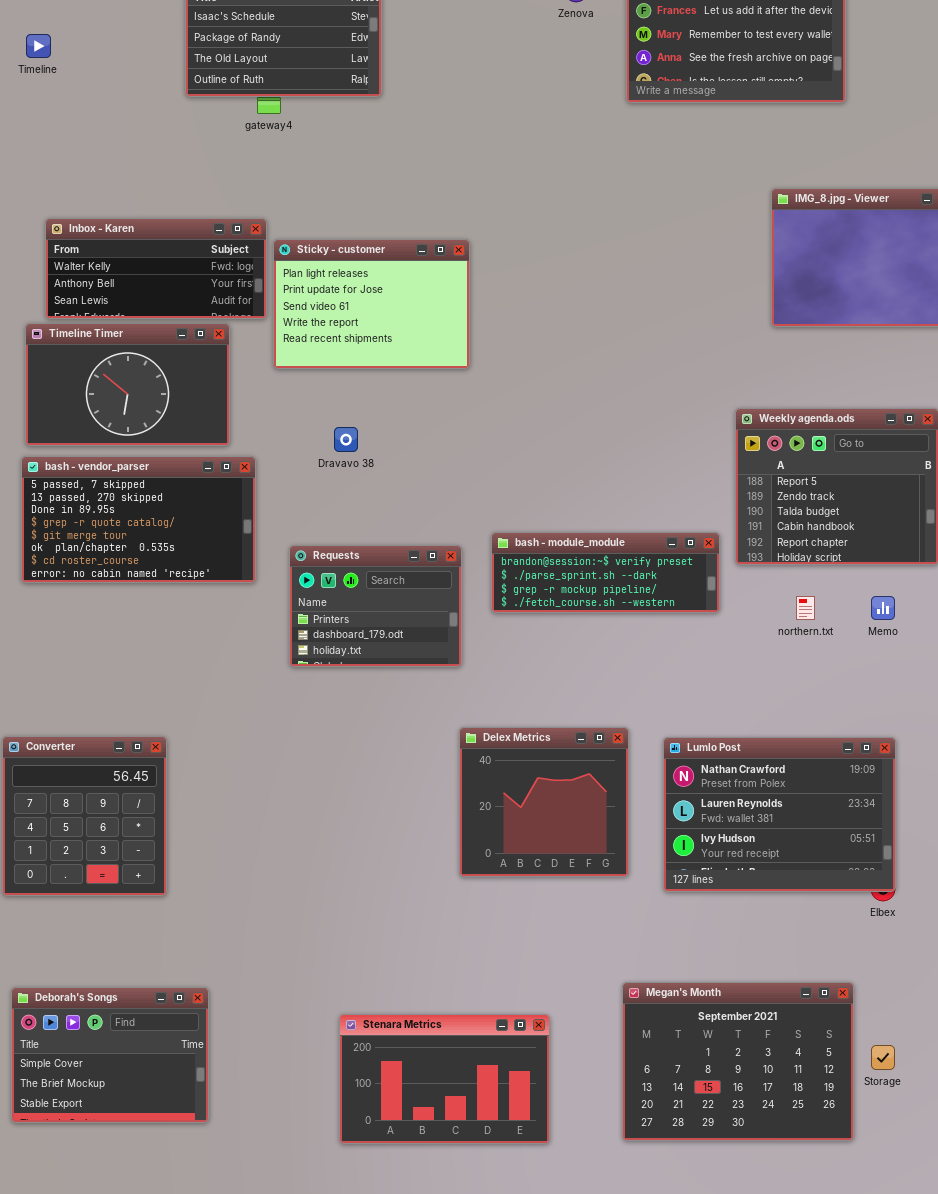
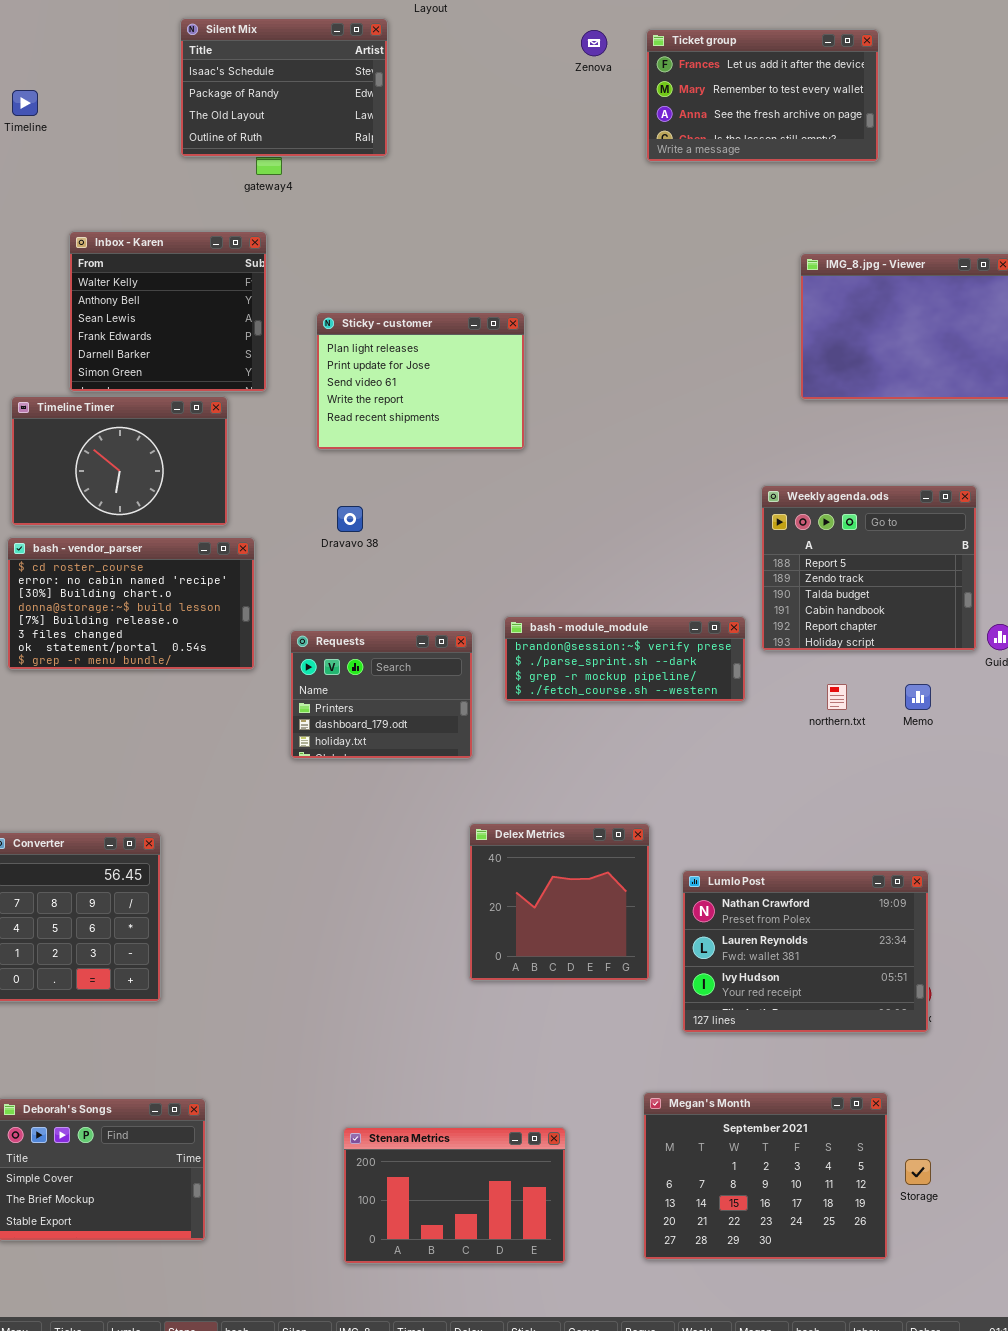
Inbox - Karen: [45,218,267,319] -> [69,231,267,392], resized
Sticky - customer: [273,239,470,369] -> [316,312,525,450], moved
bash - vendor_parser: [21,456,256,583] -> [7,537,255,670], scrolled down 6 rows
Lumlo Post: [663,737,896,892] -> [682,870,929,1033], moved

